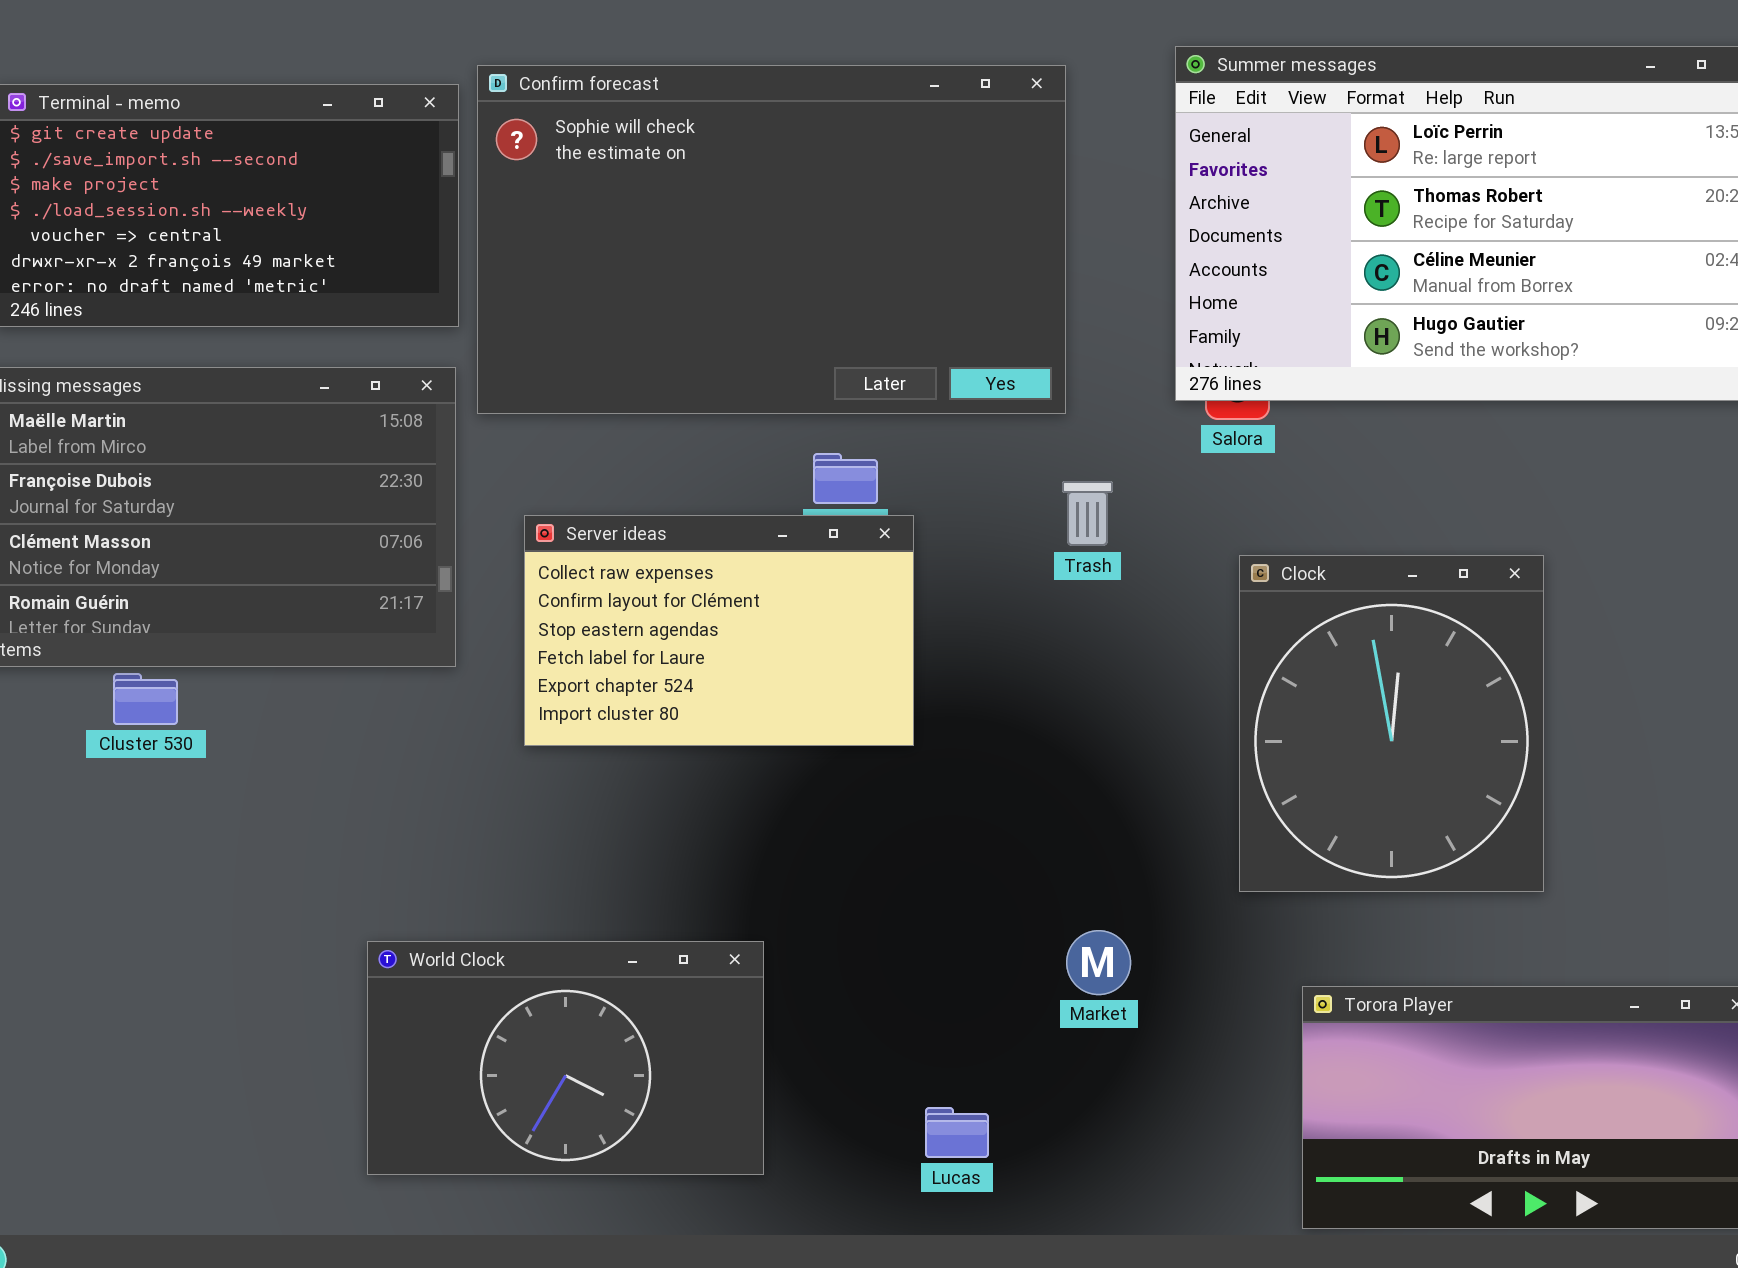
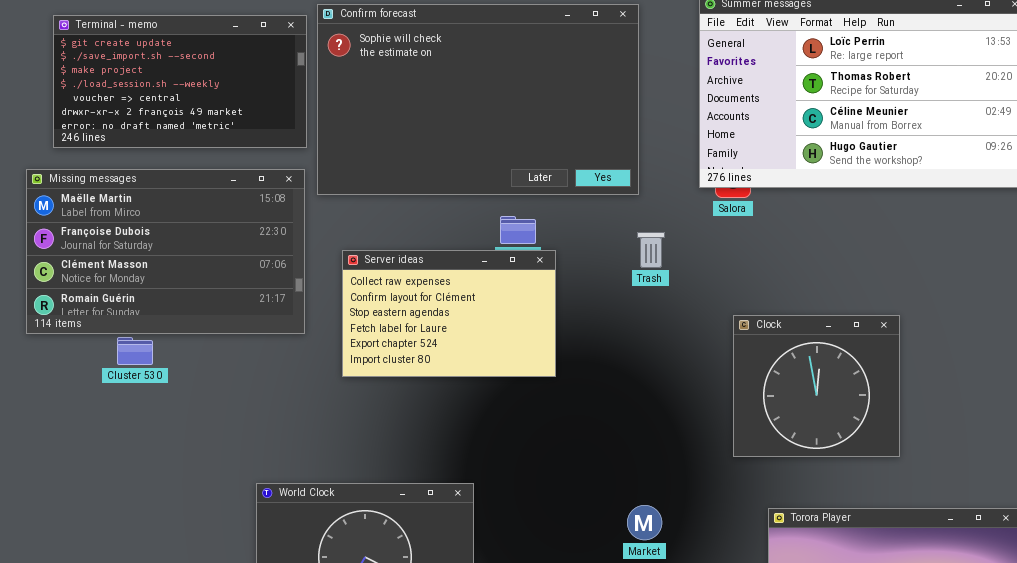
Clock: [1239,555,1544,892] -> [733,315,900,457], resized
Market: [1066,930,1131,995] -> [627,505,662,540], moved

